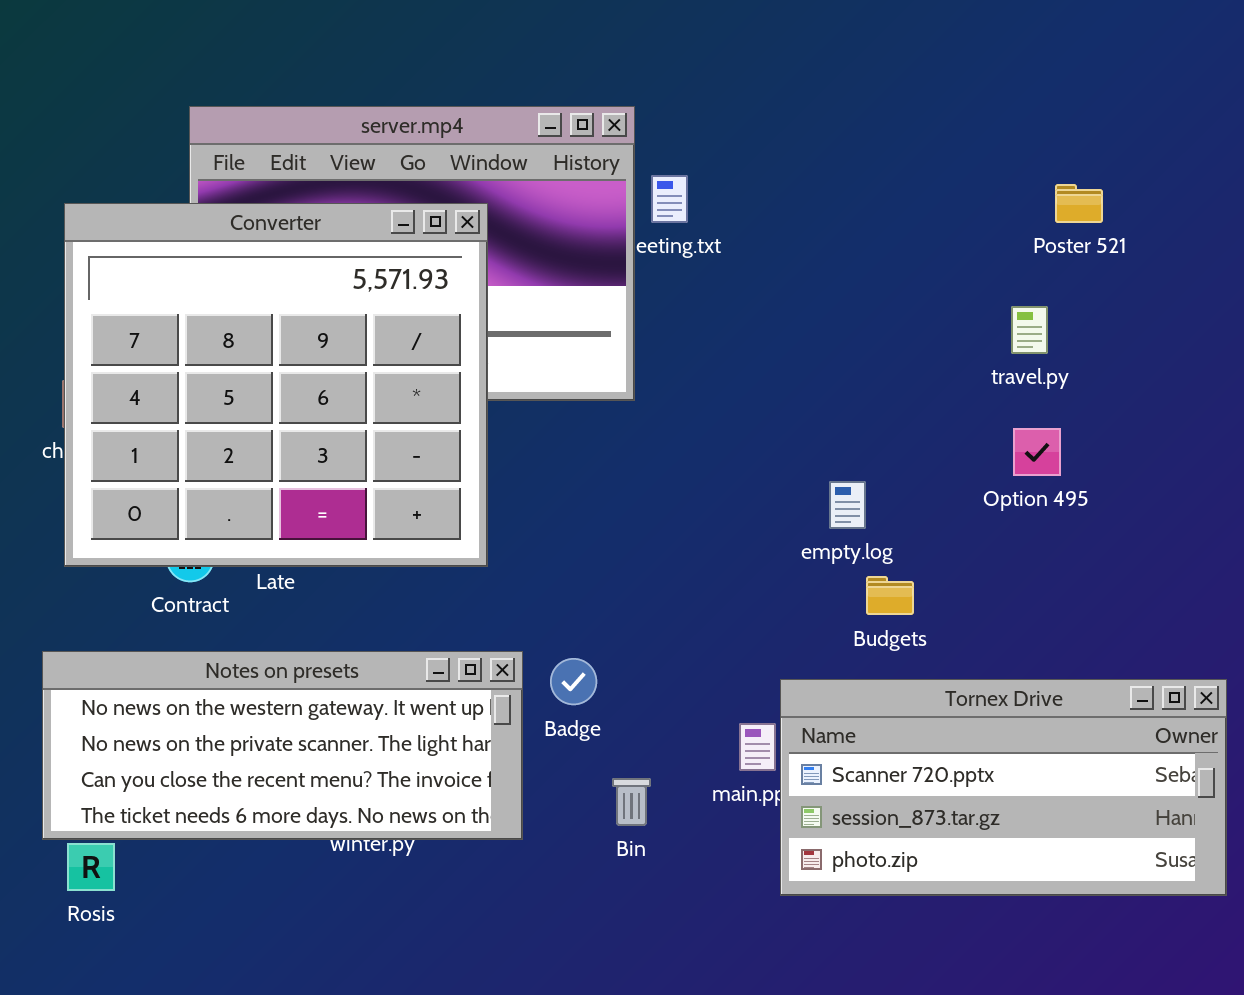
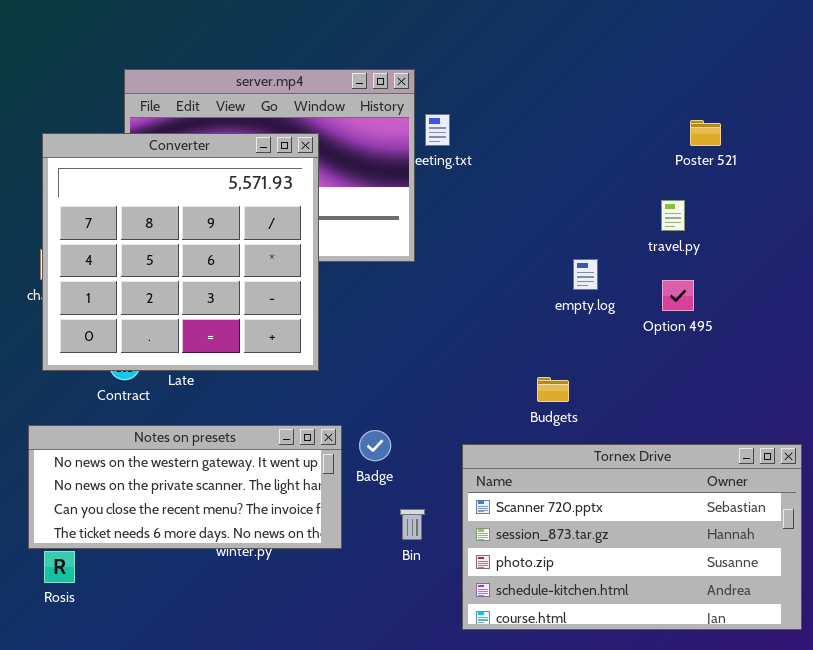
empty.log: [829,481,866,529] -> [573,259,598,290], moved
Budgets: [866,576,914,615] -> [537,377,569,402], moved
Tornex Drive: [780,679,1227,896] -> [462,444,802,630], resized

